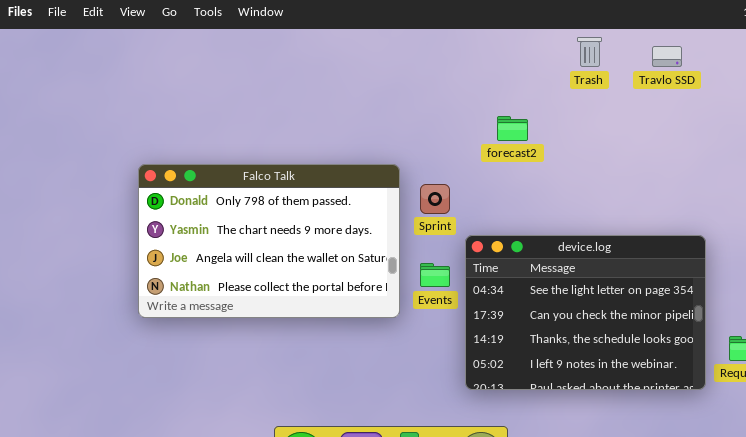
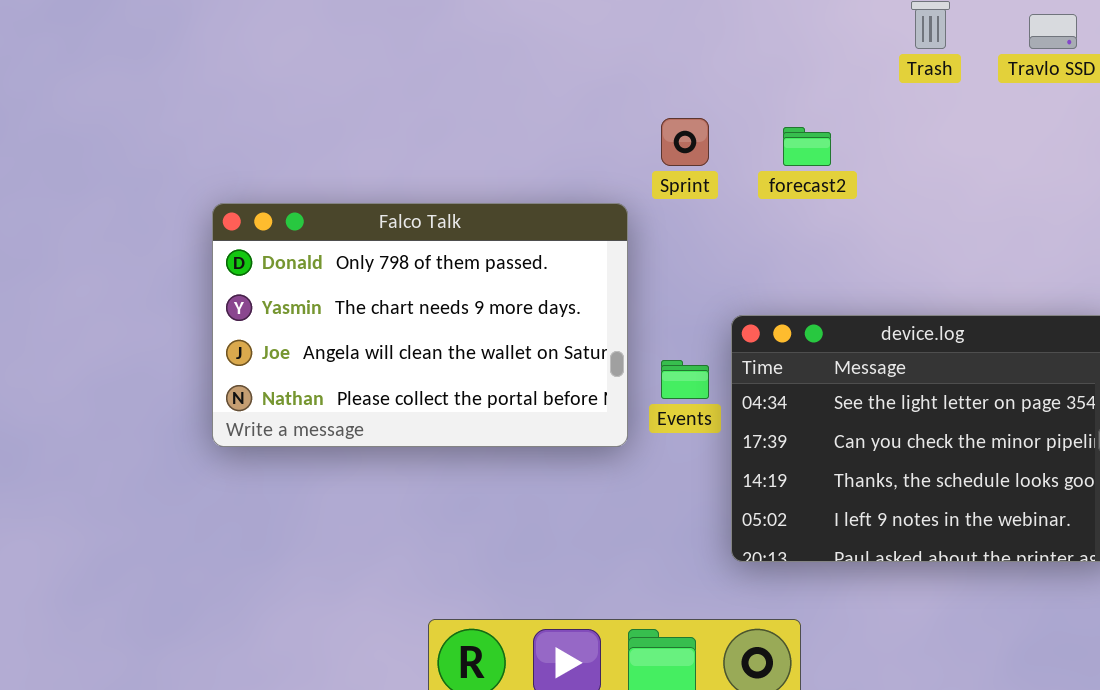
Sprint: [420,184,450,214] -> [661,118,709,166], moved

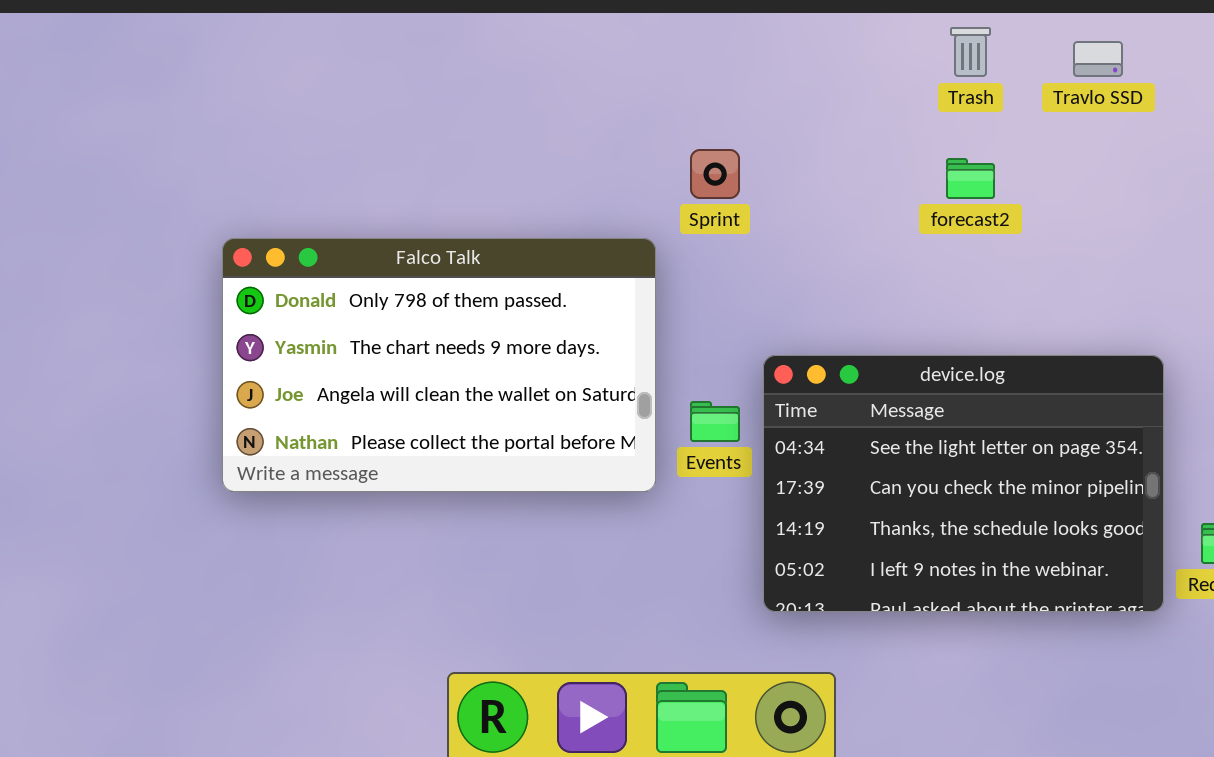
forecast2: [783,127,831,166] -> [946,158,995,199], moved

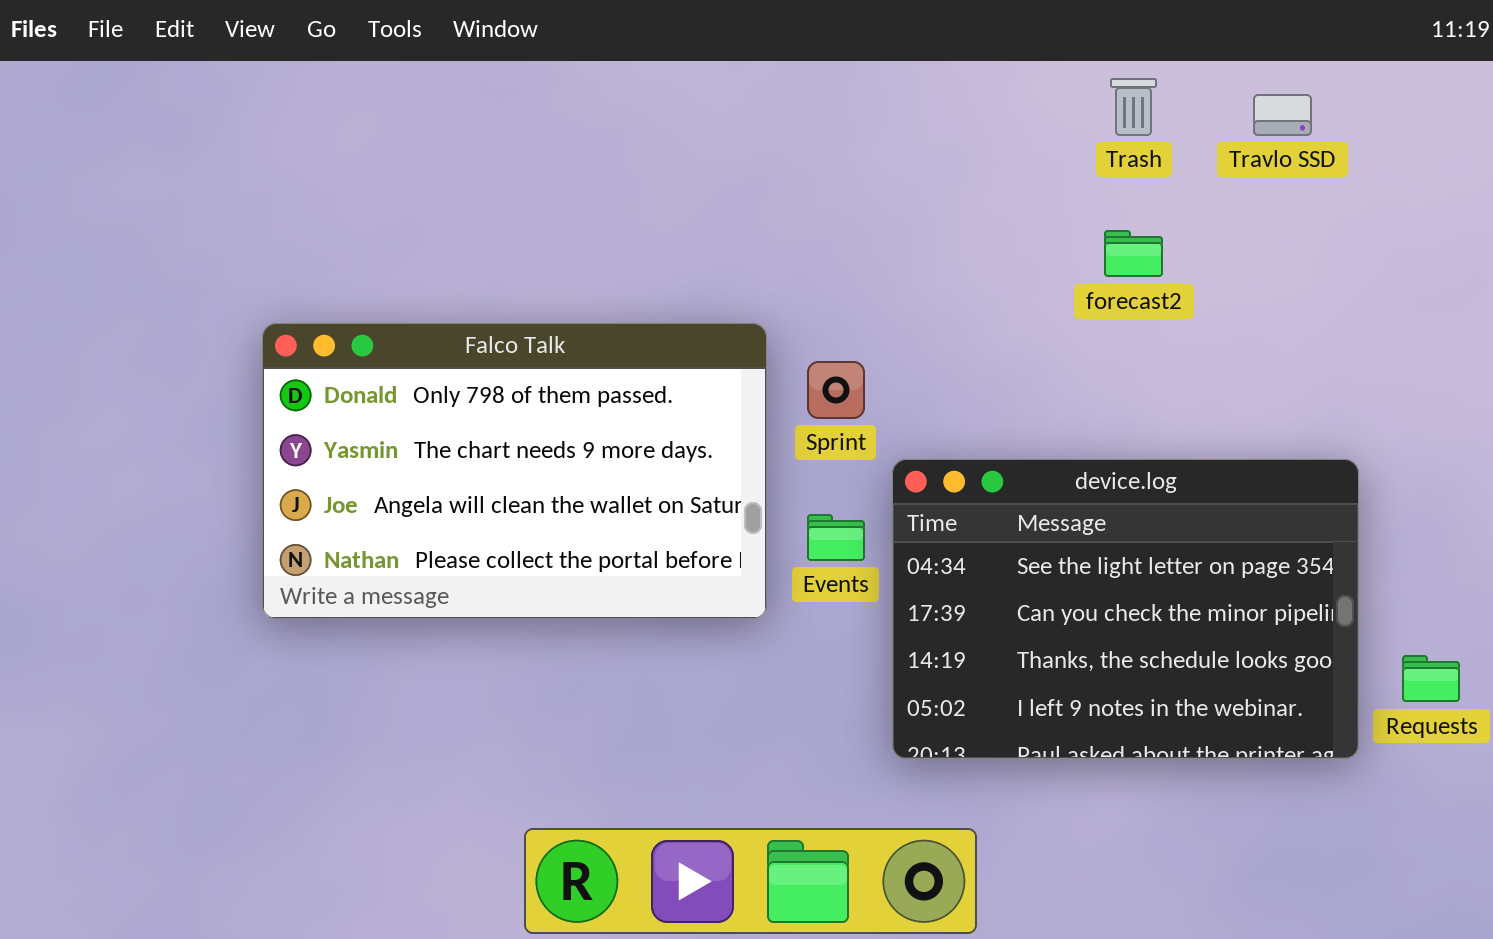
Sprint: [690,149,740,199] -> [807,361,865,419], moved

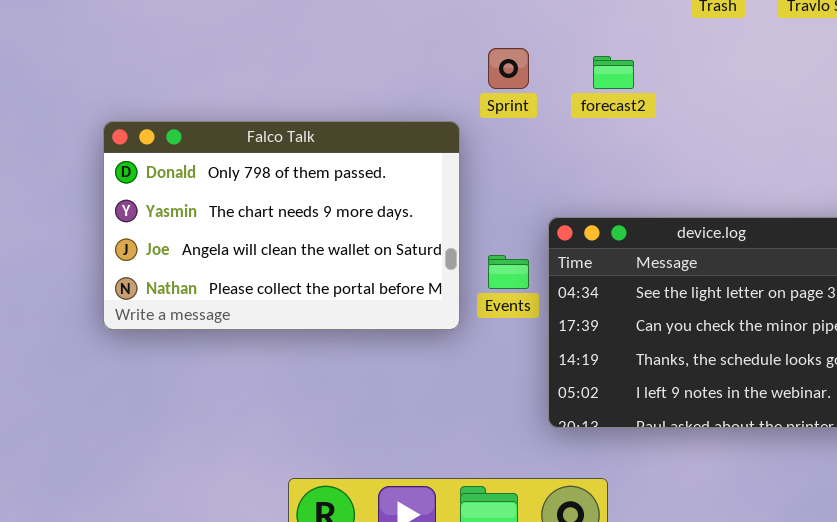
forecast2: [1104,230,1163,277] -> [593,56,634,89], moved
Sprint: [807,361,865,419] -> [488,48,529,89], moved

